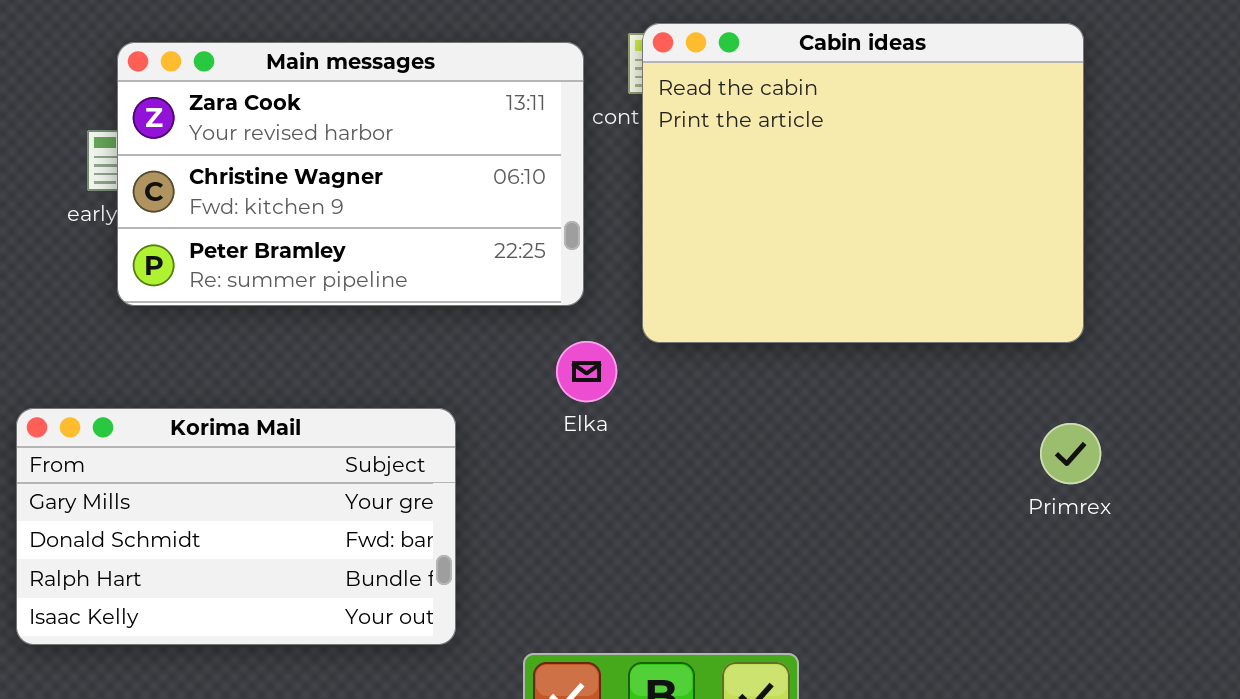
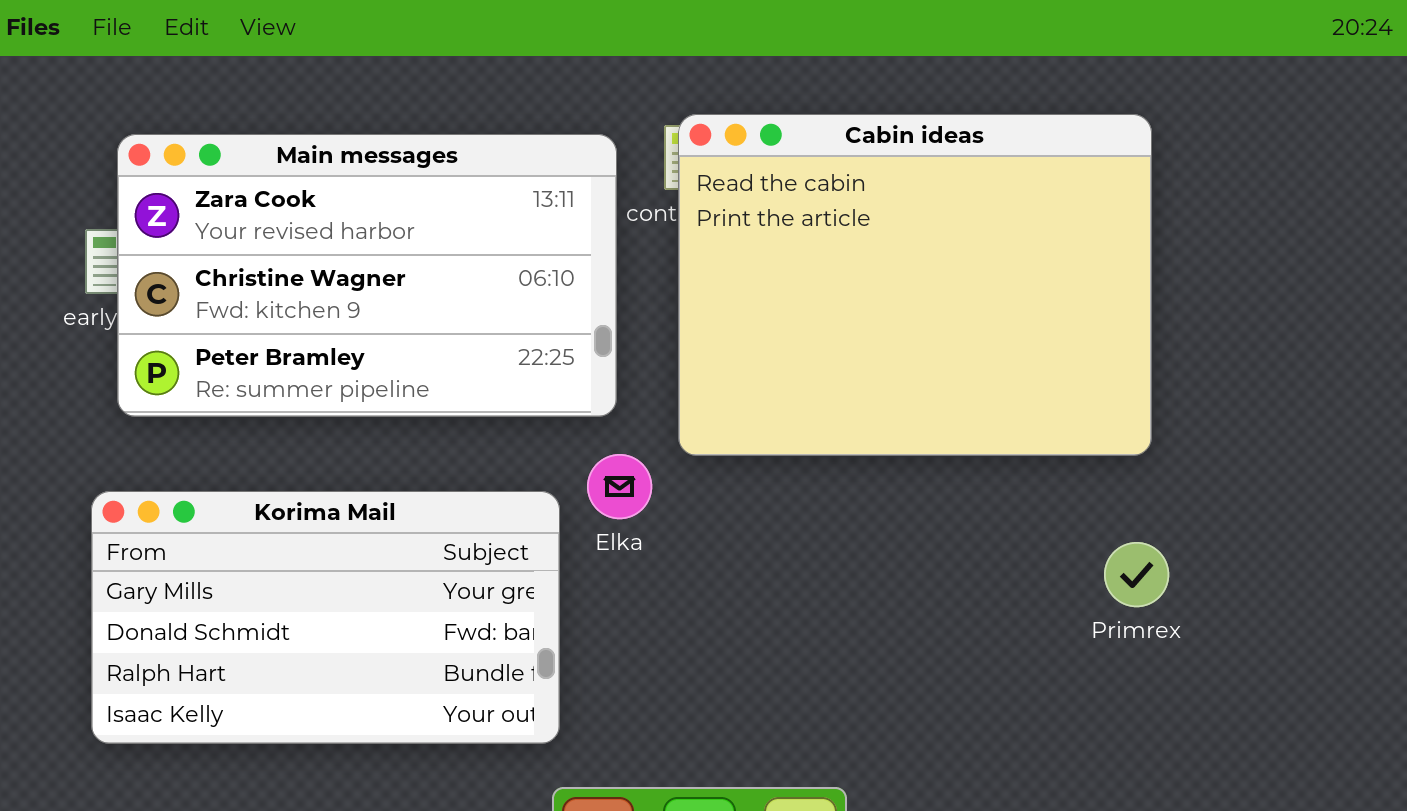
Korima Mail: [16,408,456,645] -> [91,491,560,744], moved

